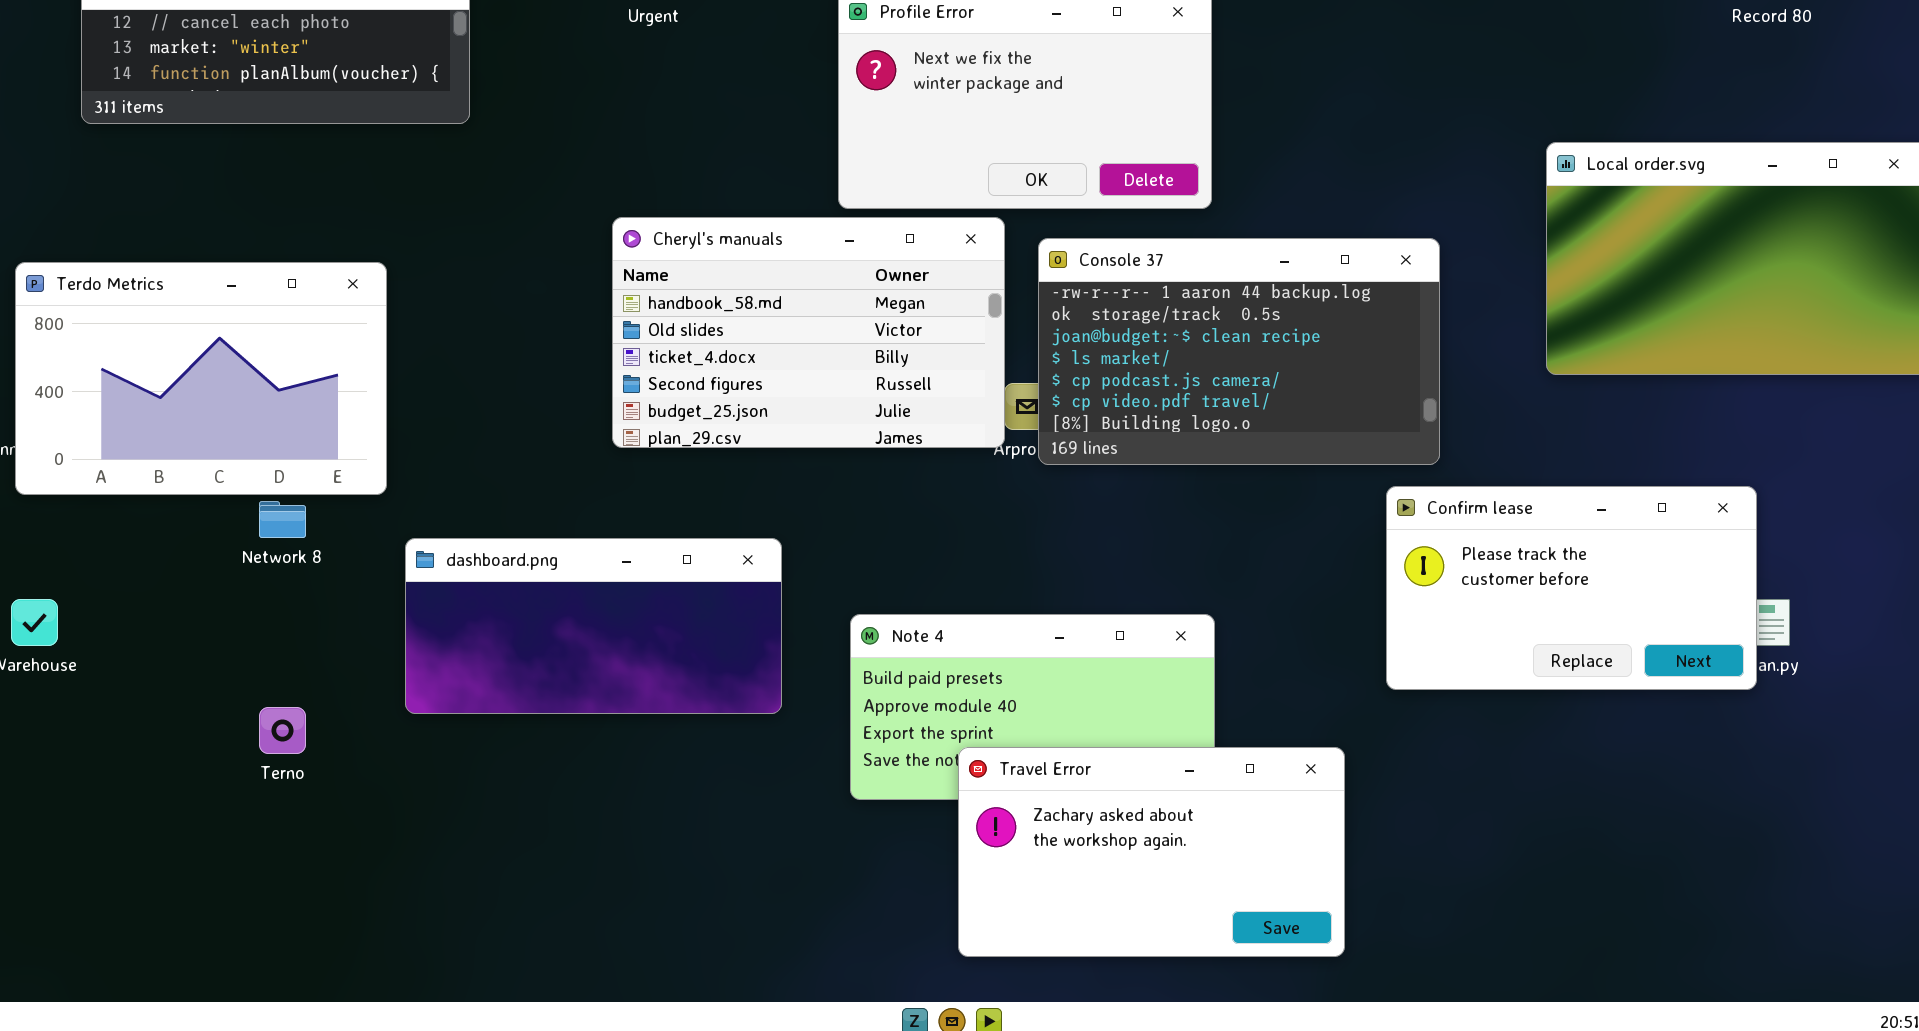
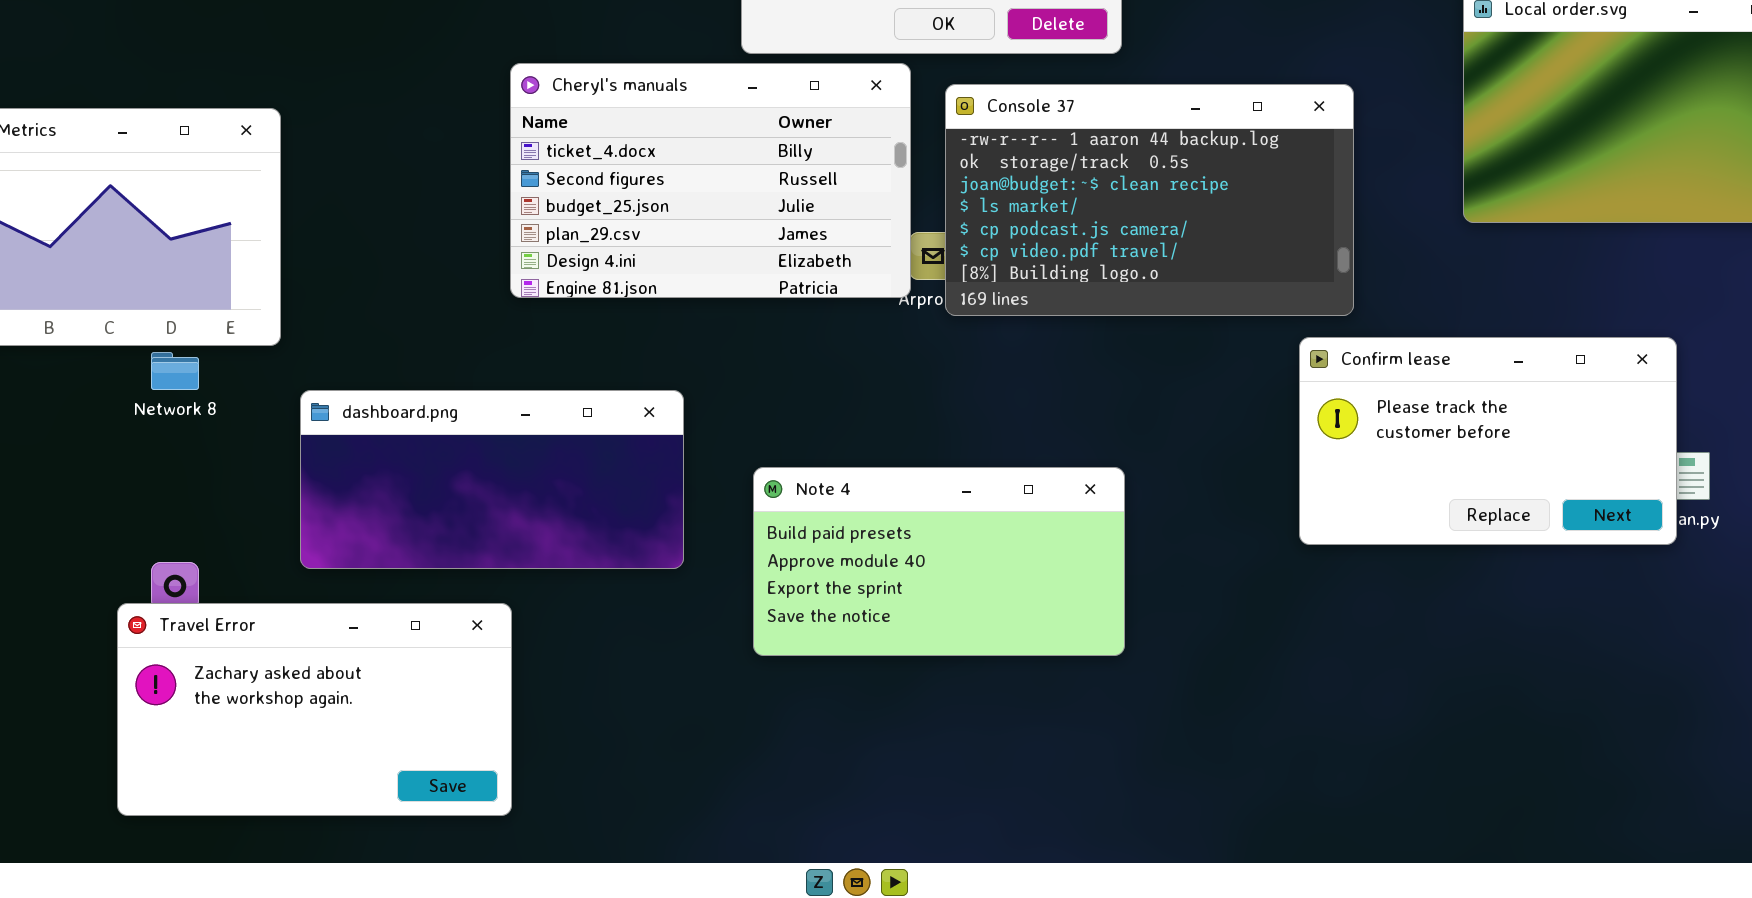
Cheryl's manuals: [612,217,1005,448] -> [510,63,911,298], scrolled down 2 rows
Travel Error: [958,747,1345,957] -> [117,603,512,816], moved

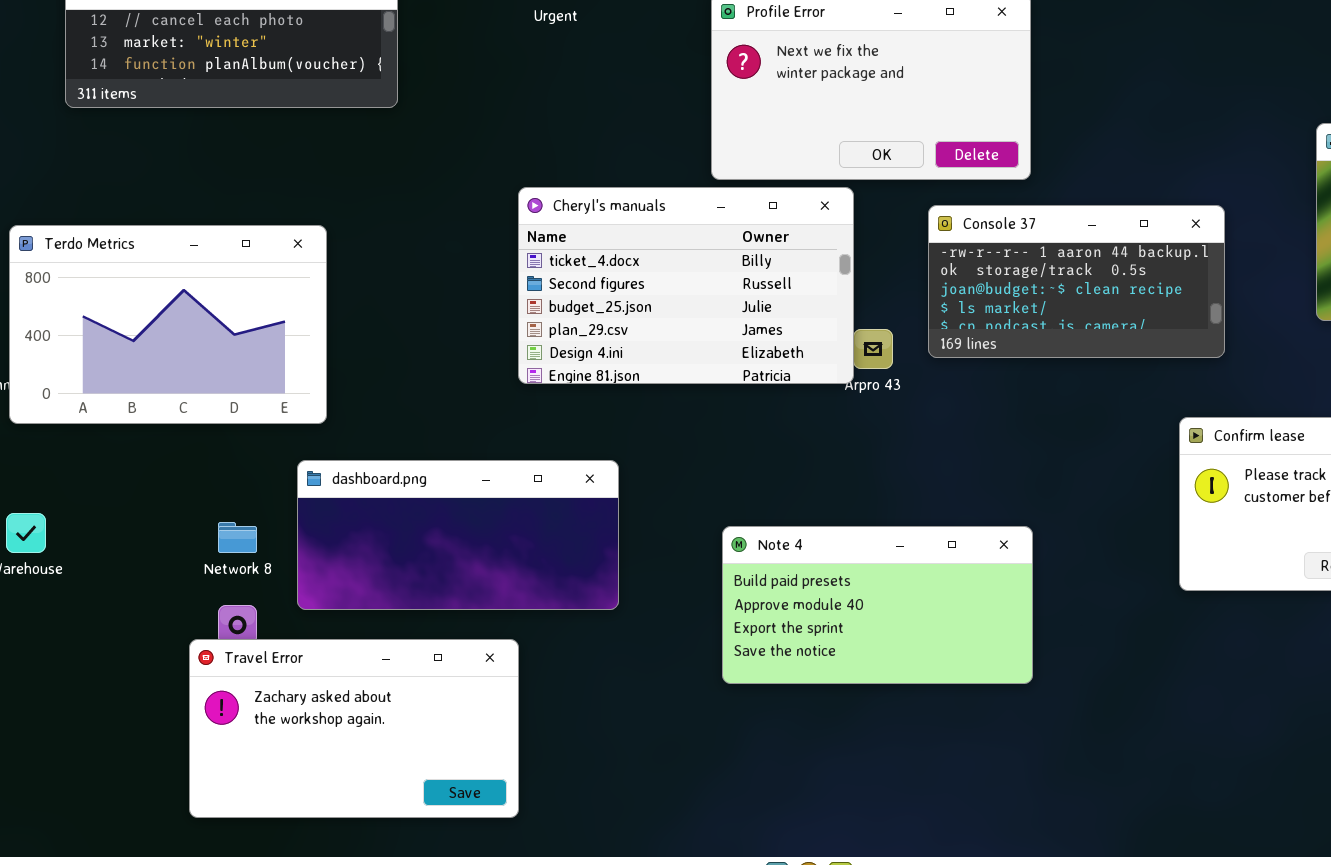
Console 37: [945,84,1354,316] -> [928,205,1225,358], resized
Network 8: [151,352,199,390] -> [218,522,257,553], moved
dashboard.png: [300,390,684,569] -> [297,460,619,610], moved

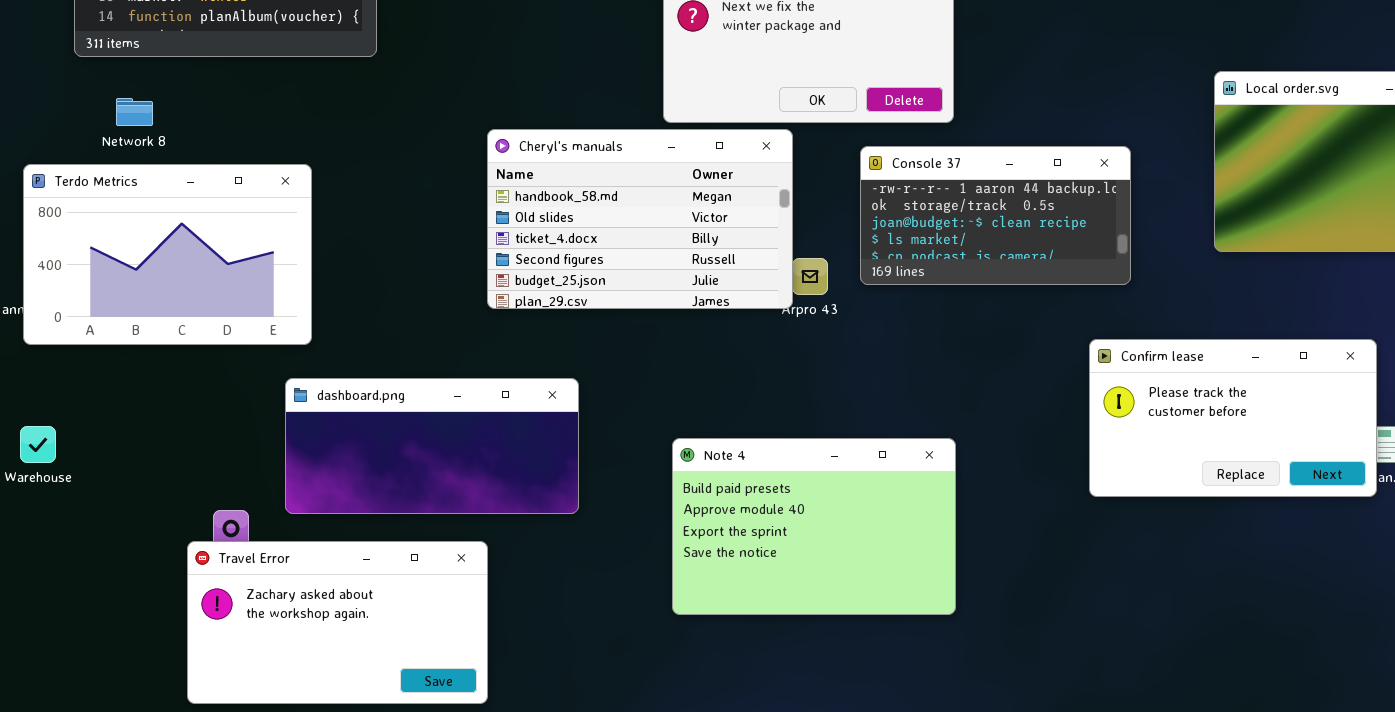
Cheryl's manuals: [518,187,854,384] -> [487,129,793,309], scrolled up 2 rows
Network 8: [218,522,257,553] -> [116,98,153,126], moved
Note 4: [722,526,1033,684] -> [672,438,956,615], resized

